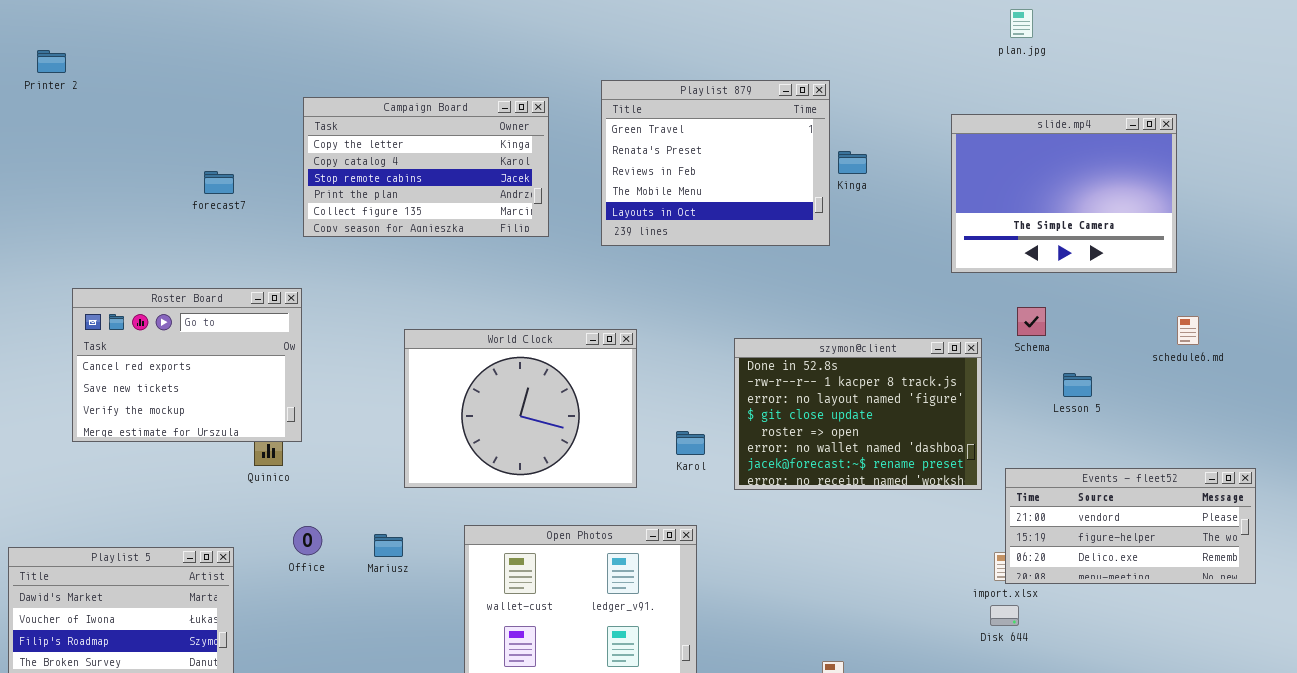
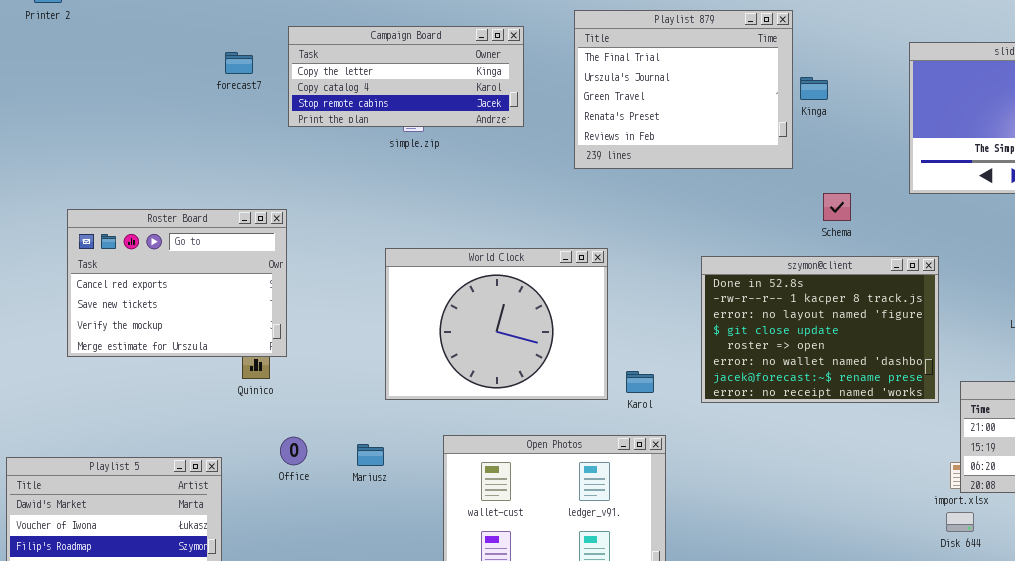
Playlist 879: [601,80,830,246] -> [574,10,793,169], scrolled up 2 rows
Campaign Board: [303,97,549,237] -> [288,26,524,127], resized
forecast7: [204,171,234,194] -> [225,52,253,74], moved
Schema: [1017,307,1046,336] -> [823,193,851,221], moved
Karol: [676,431,705,455] -> [626,371,654,393], moved

